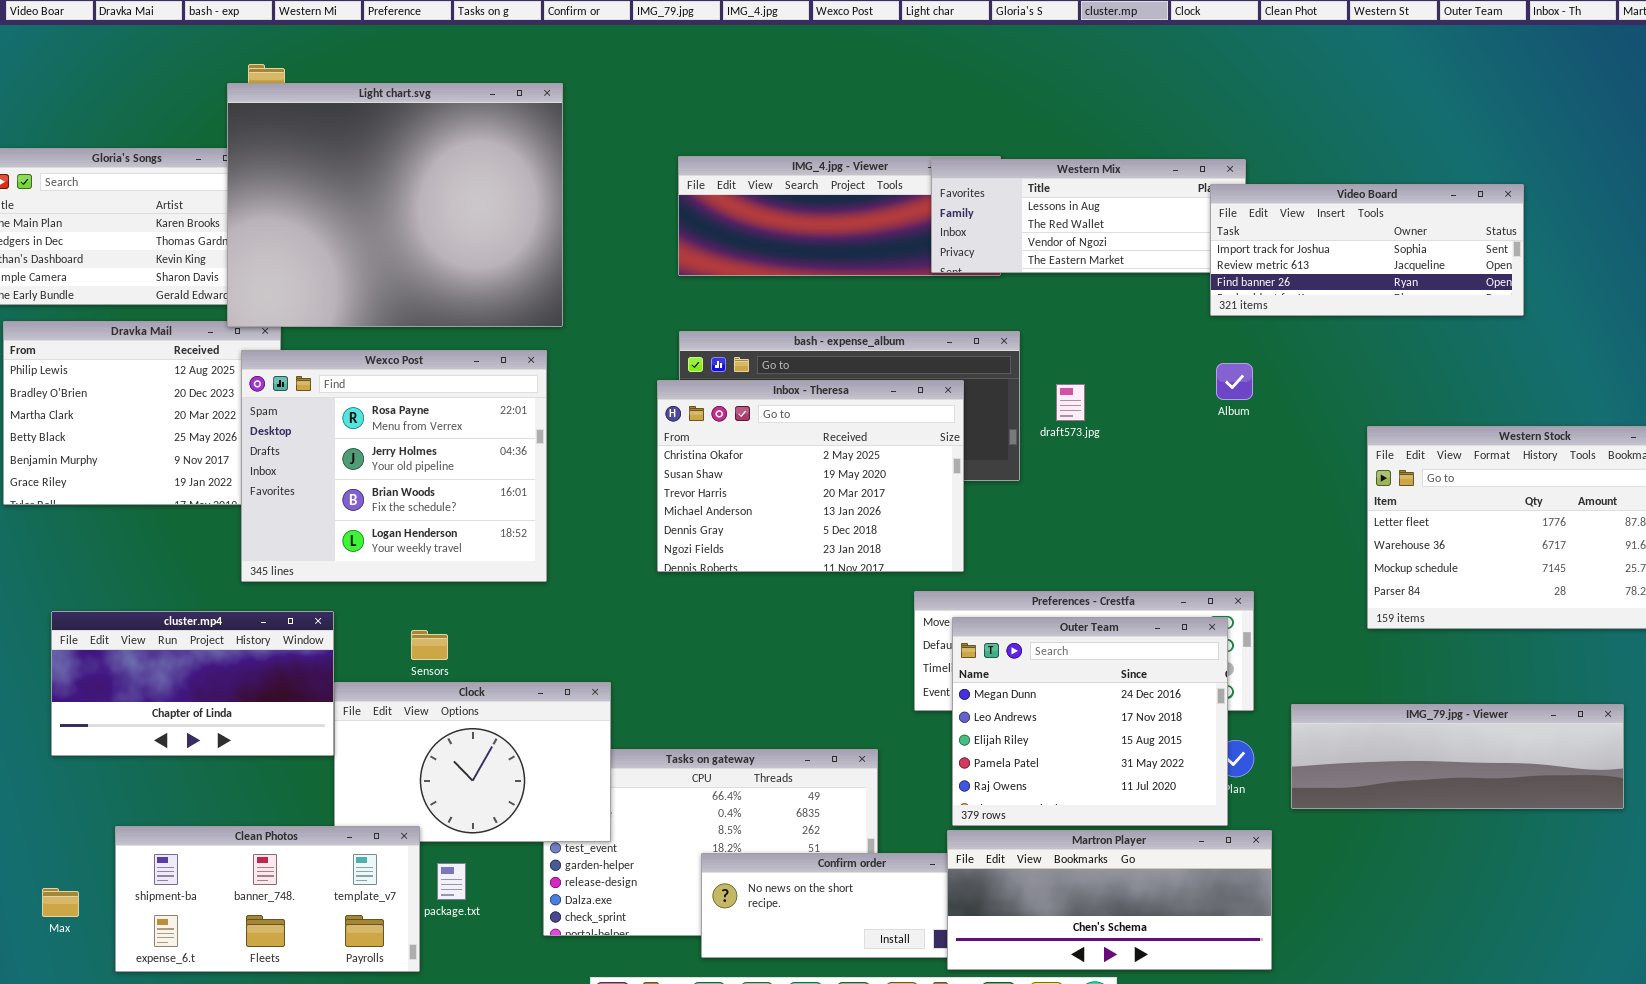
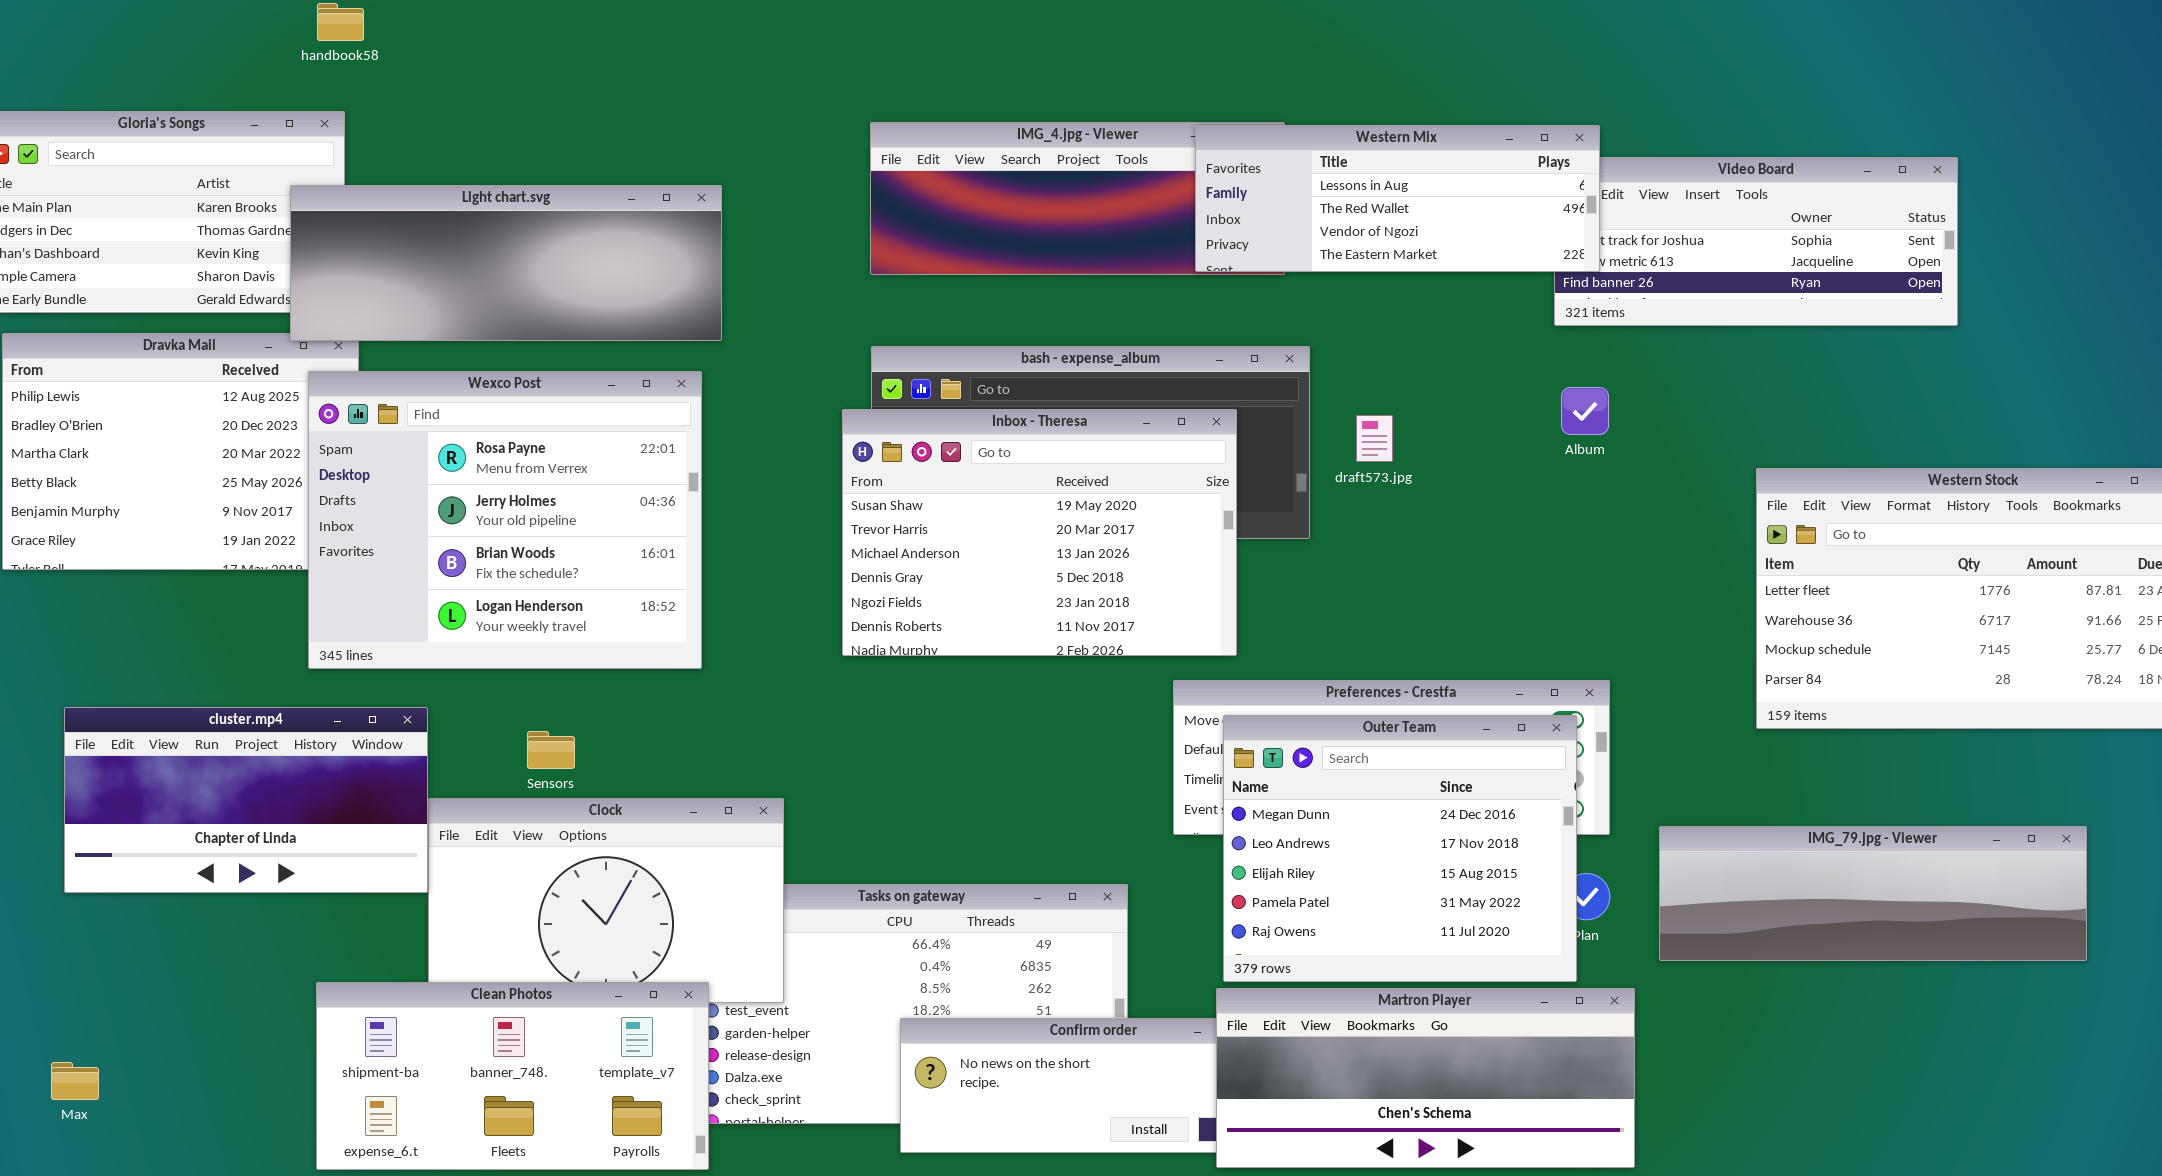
Light chart.svg: [227,83,563,327] -> [290,185,722,341], resized
Western Mix: [931,159,1246,273] -> [1195,125,1600,272], raised
Inbox - Theresa: [657,380,964,572] -> [842,409,1237,656], scrolled down 1 row
Clean Photos: [115,826,420,972] -> [316,982,709,1170], moved

